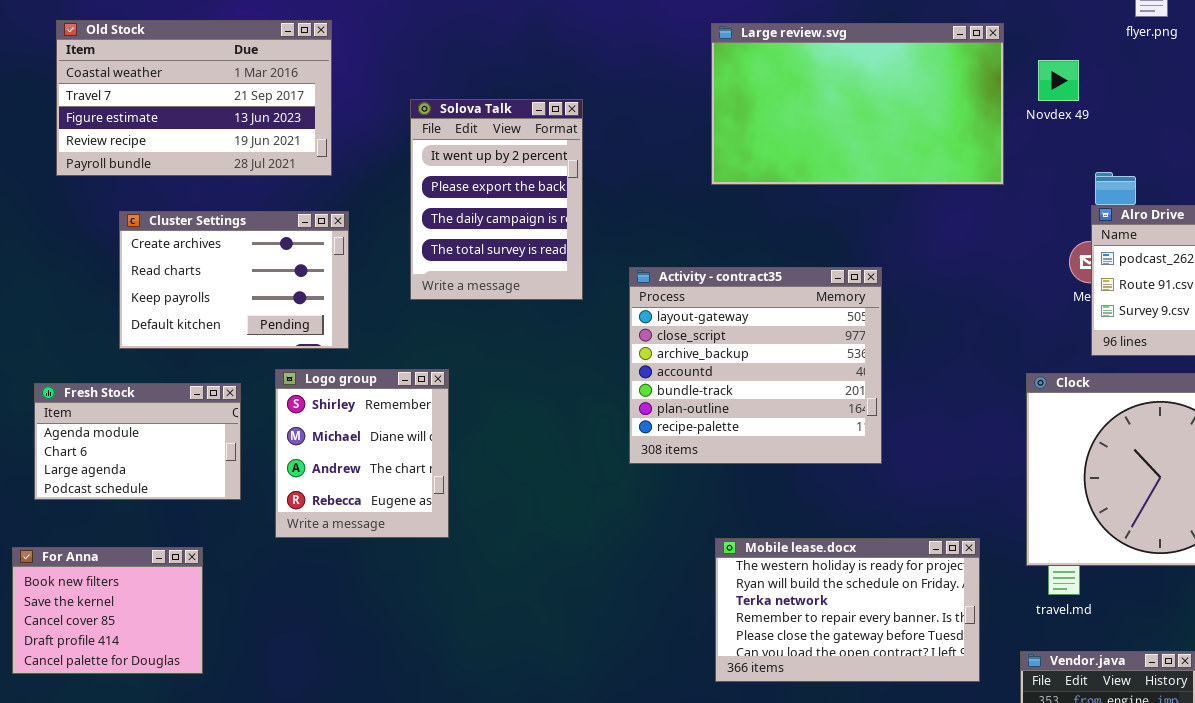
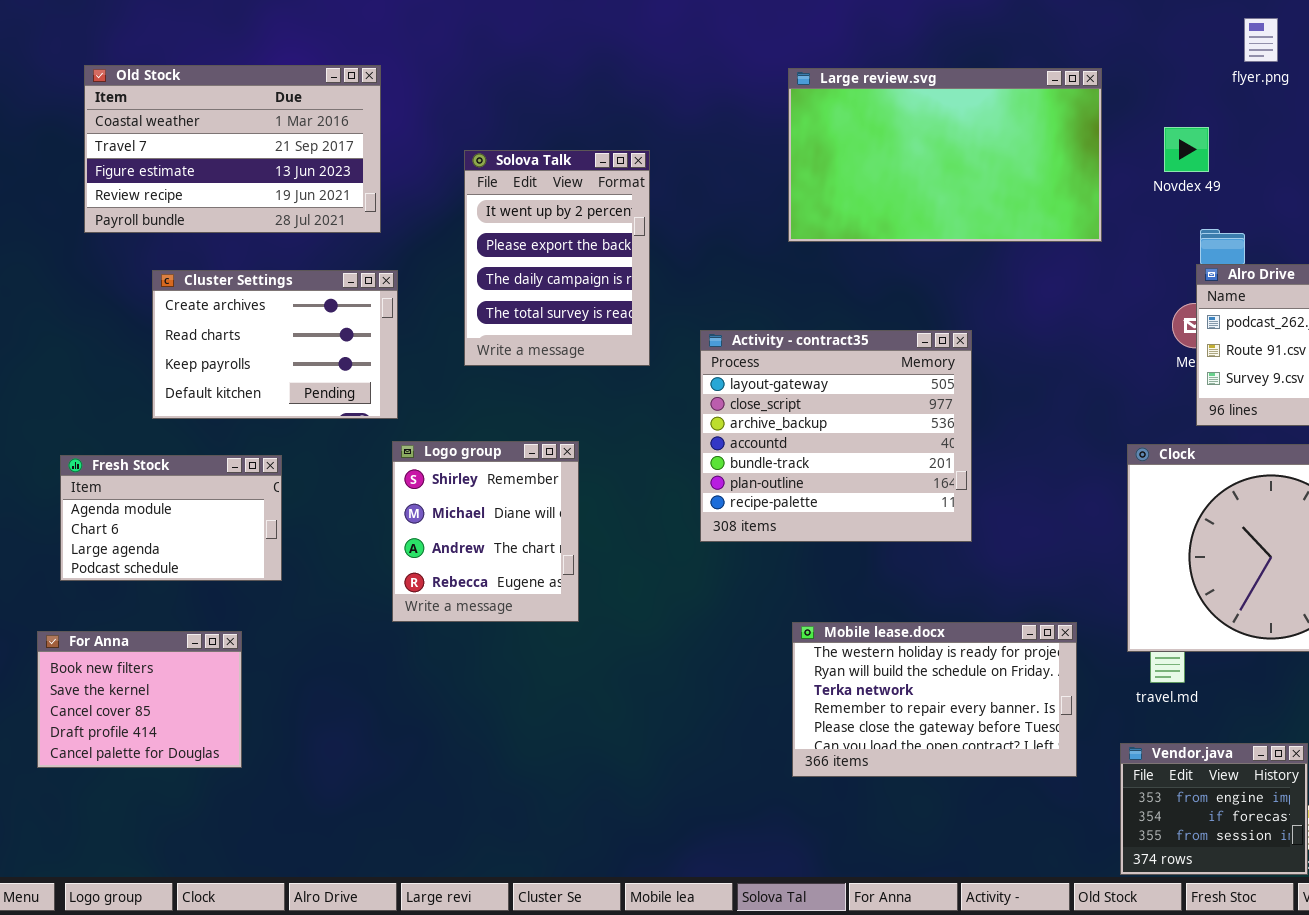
Novdex 49: [1038,60,1079,101] -> [1164,127,1209,172], moved
Logo group: [275,369,449,538] -> [392,441,579,622], moved

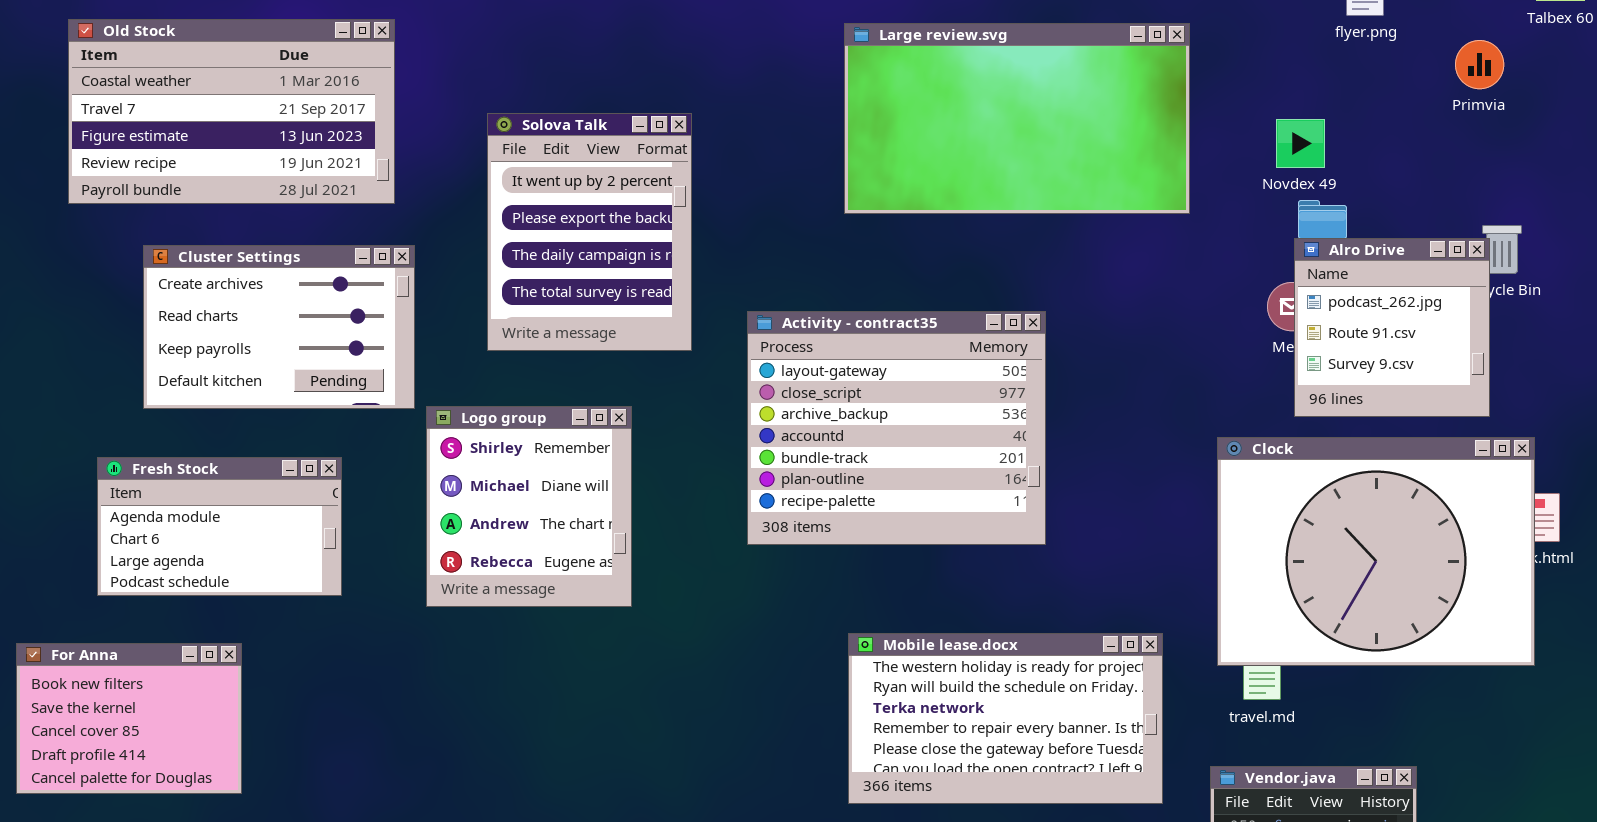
Novdex 49: [1164,127,1209,172] -> [1276,119,1325,168], moved
Logo group: [392,441,579,622] -> [426,406,632,607], moved
Fresh Stock: [60,455,282,581] -> [97,457,342,596], moved

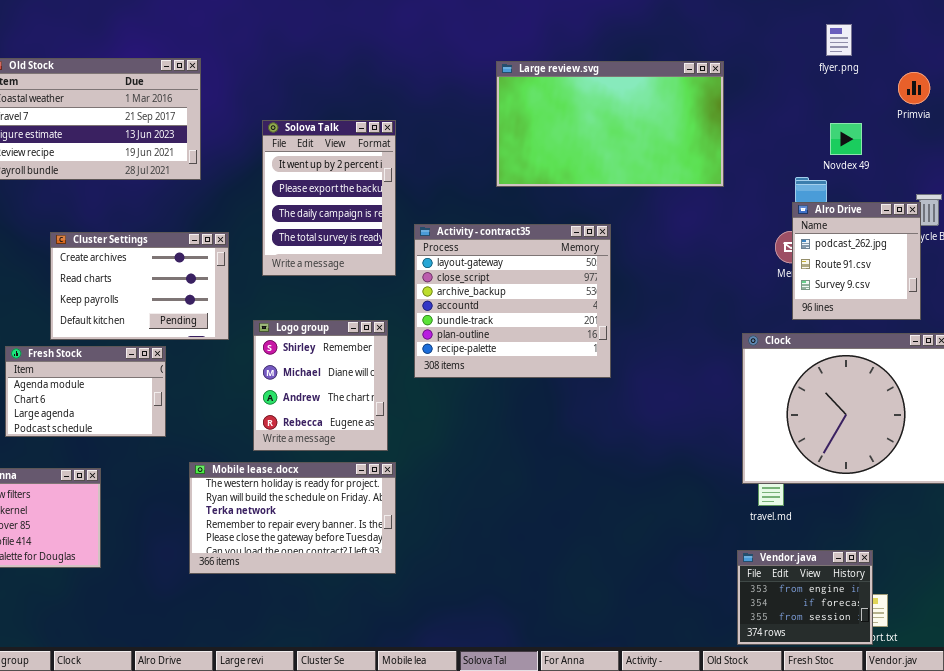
Novdex 49: [1276,119,1325,168] -> [830,123,862,155], moved
Cluster Settings: [143,245,415,409] -> [50,232,229,340], moved
Activity - contract35: [747,311,1046,545] -> [414,224,611,378], moved
Logo group: [426,406,632,607] -> [253,320,388,451], moved
Mobile lease.docx: [848,633,1163,804] -> [189,462,396,574], moved

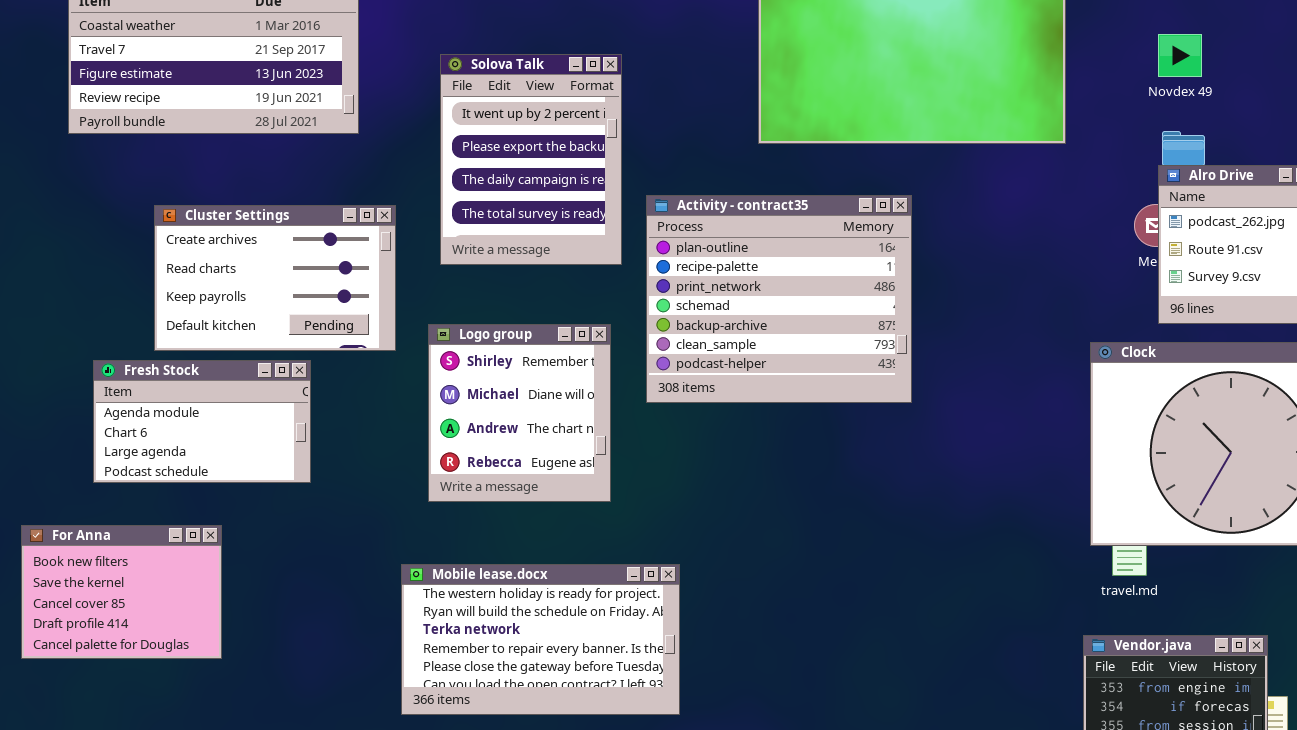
Novdex 49: [830,123,862,155] -> [1158,34,1202,77], moved
Activity - contract35: [414,224,611,378] -> [646,195,912,403], scrolled down 5 rows
Mobile lease.docx: [189,462,396,574] -> [401,564,680,715], moved

